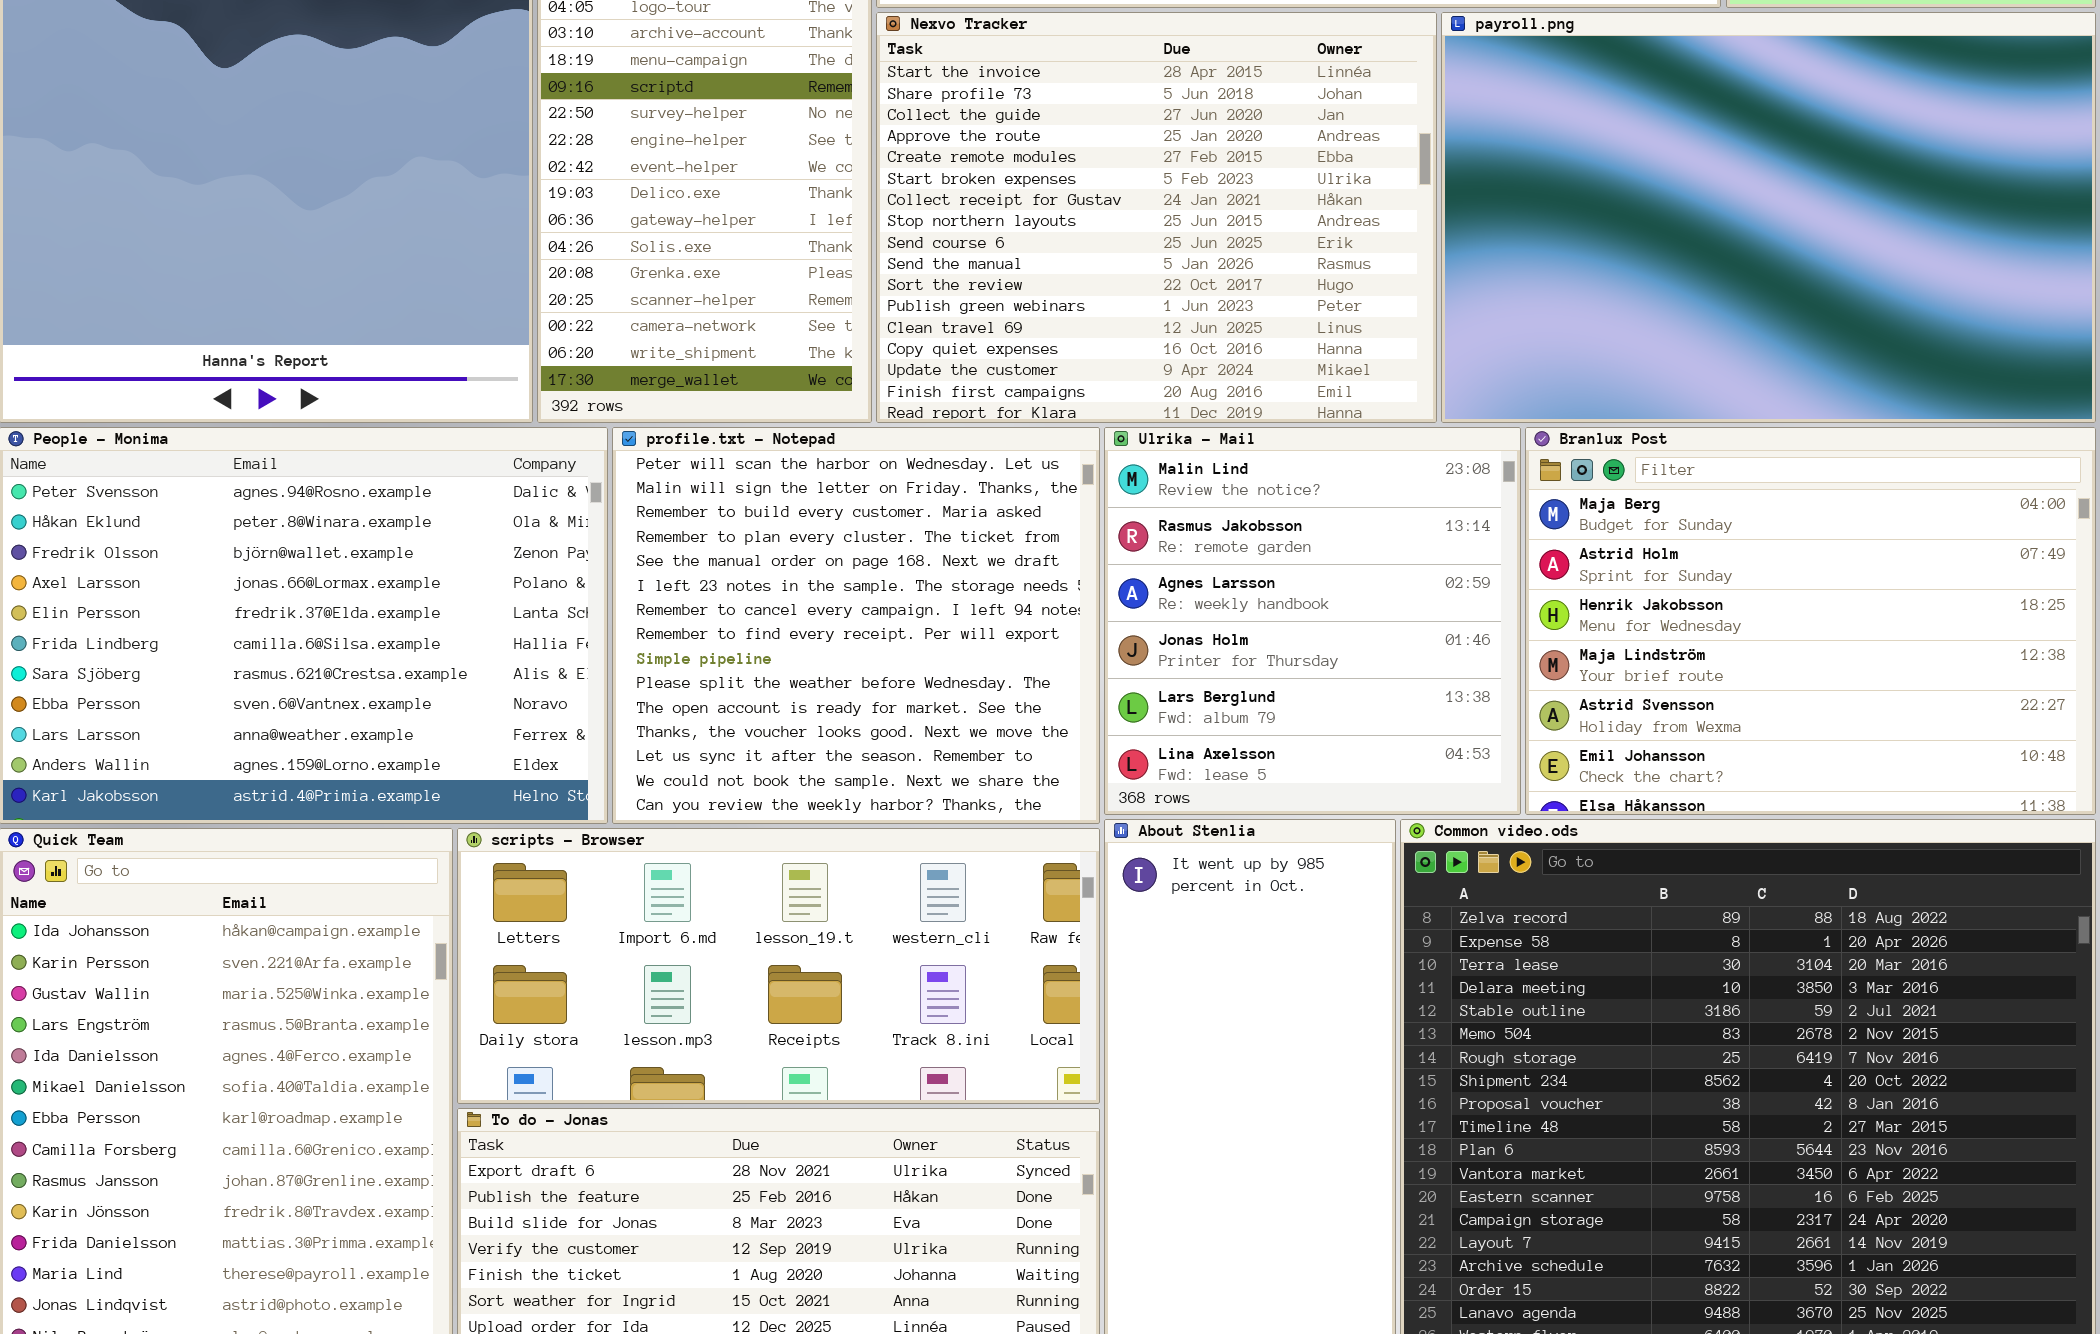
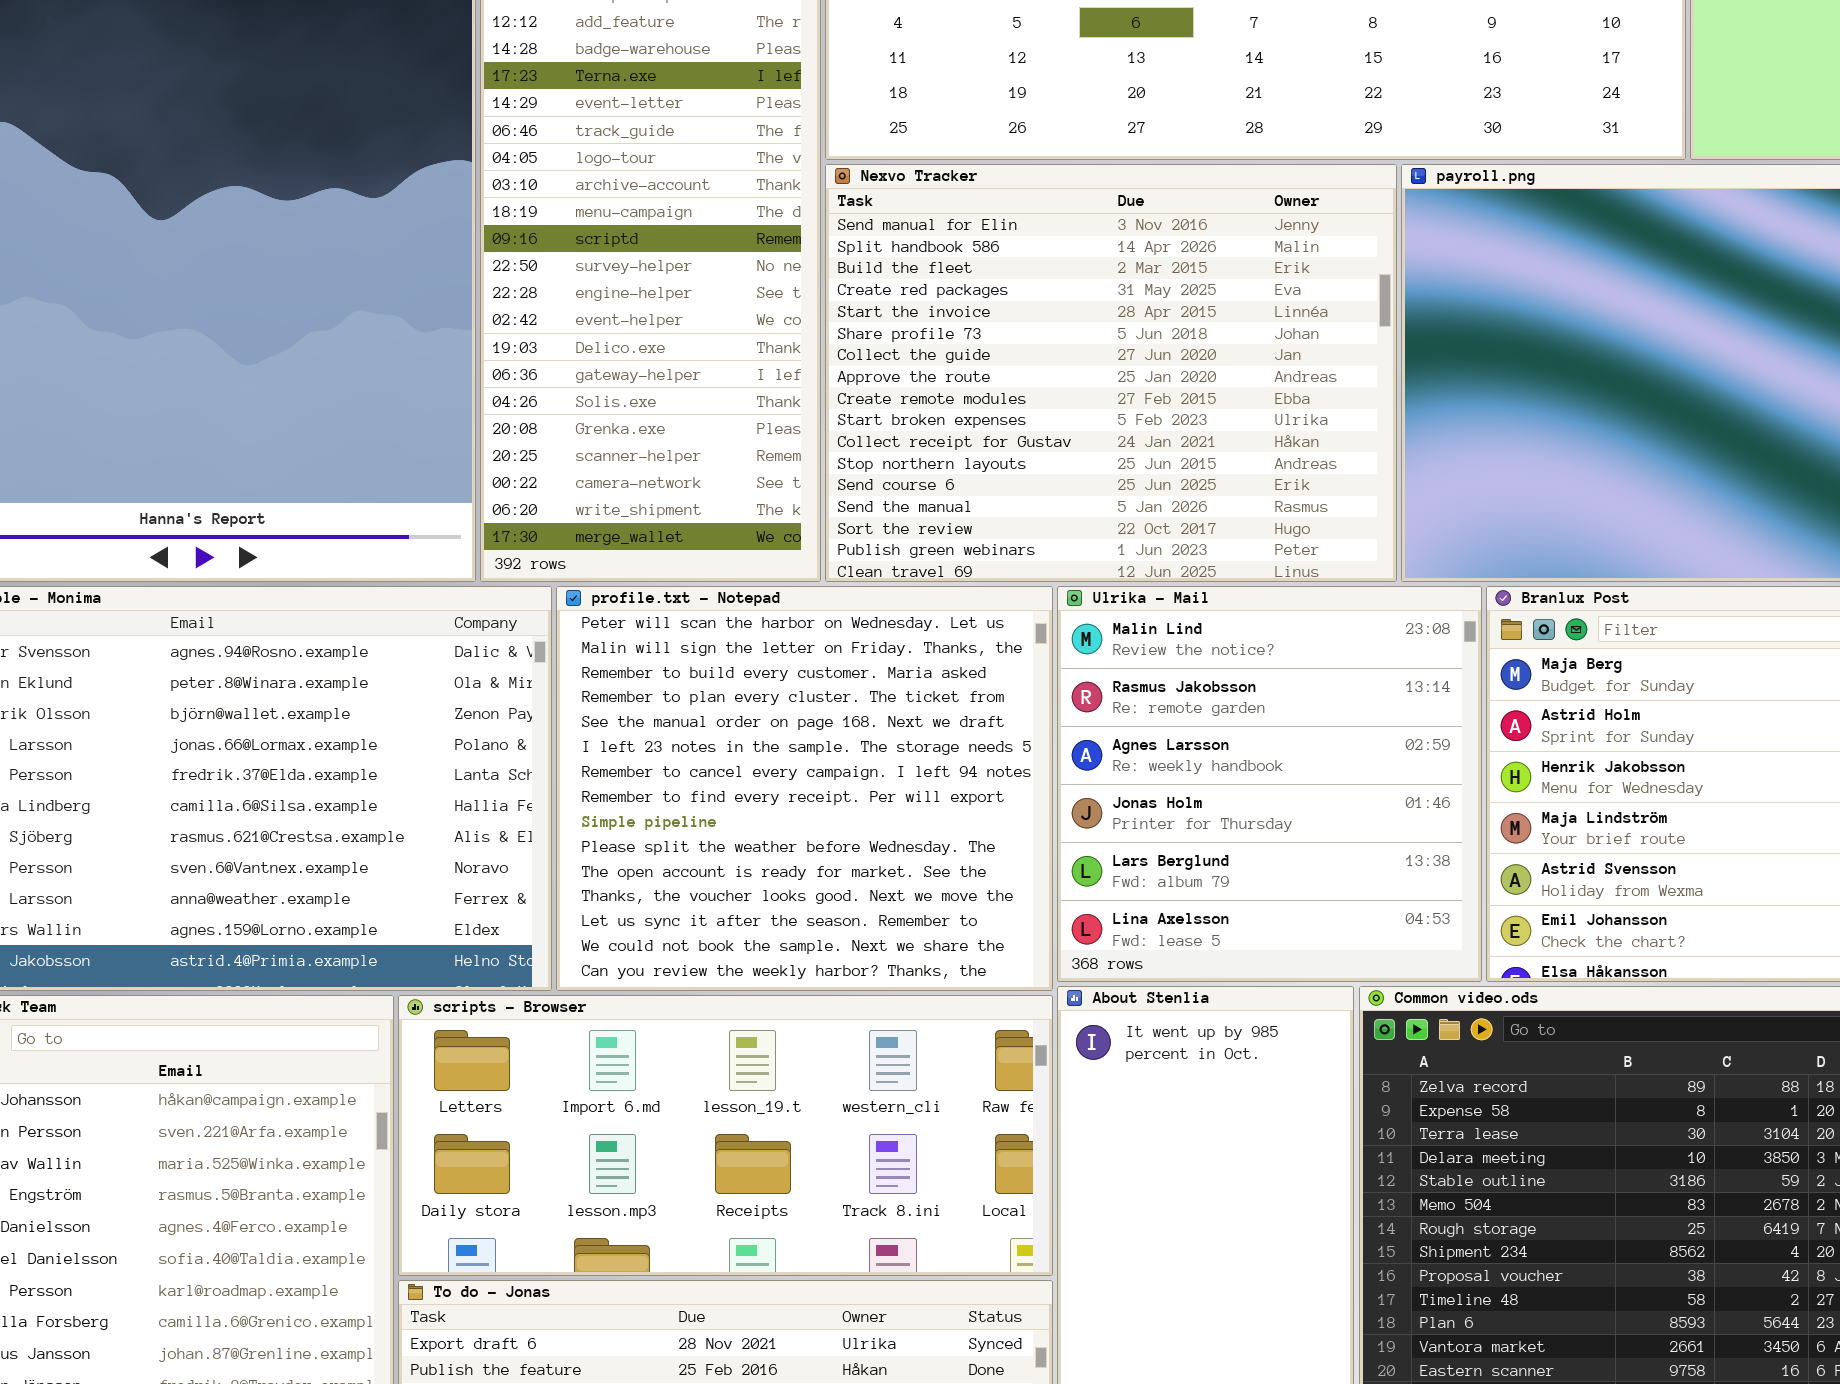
Nexvo Tracker: [876,12,1437,423] -> [825,164,1397,582], scrolled up 4 rows

